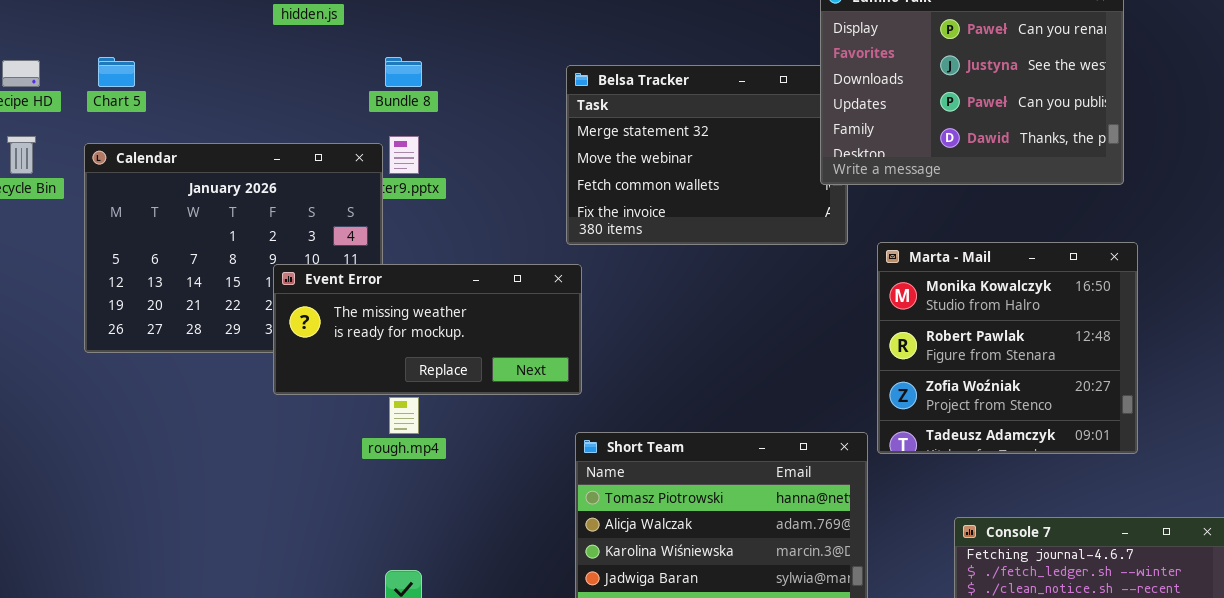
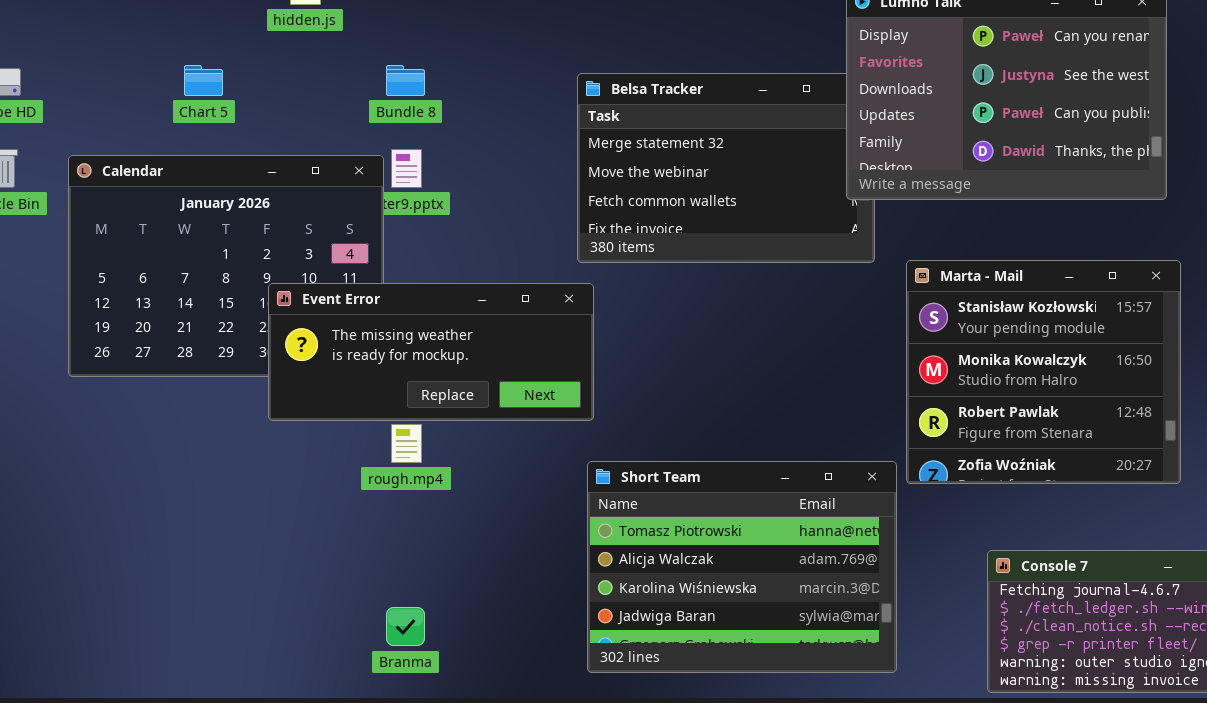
Chart 5: [98,57,135,87] -> [184,65,223,96], moved
Marta - Mail: [877,242,1138,454] -> [906,260,1181,484], scrolled up 1 row

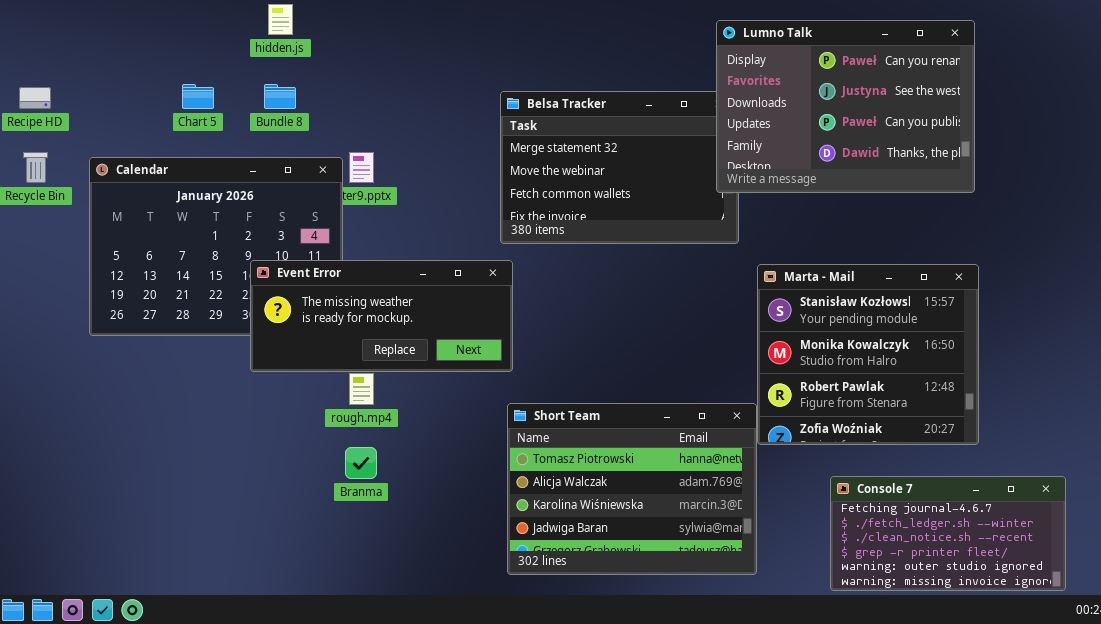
Bundle 8: [386,65,425,96] -> [264,84,296,109], moved
Marta - Mail: [906,260,1181,484] -> [757,264,979,445], moved
Branma: [386,607,425,646] -> [345,447,377,479], moved

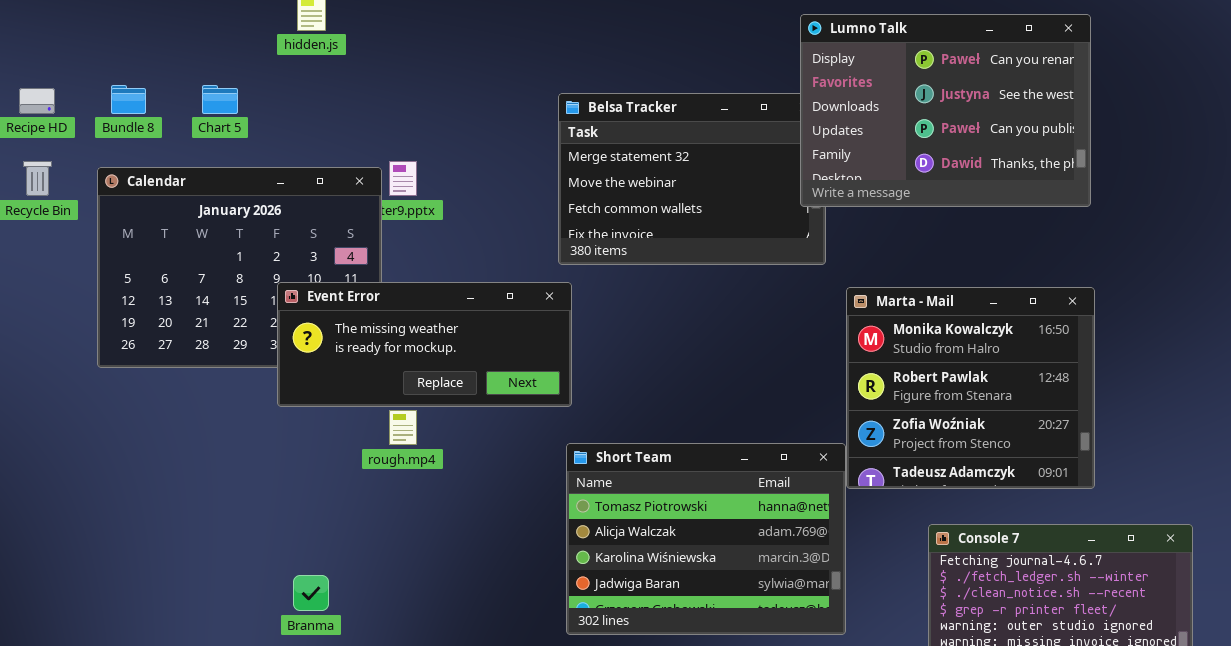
Bundle 8: [264,84,296,109] -> [111,85,146,114], moved
Marta - Mail: [757,264,979,445] -> [846,287,1095,489], scrolled down 1 row
Branma: [345,447,377,479] -> [293,575,329,611], moved

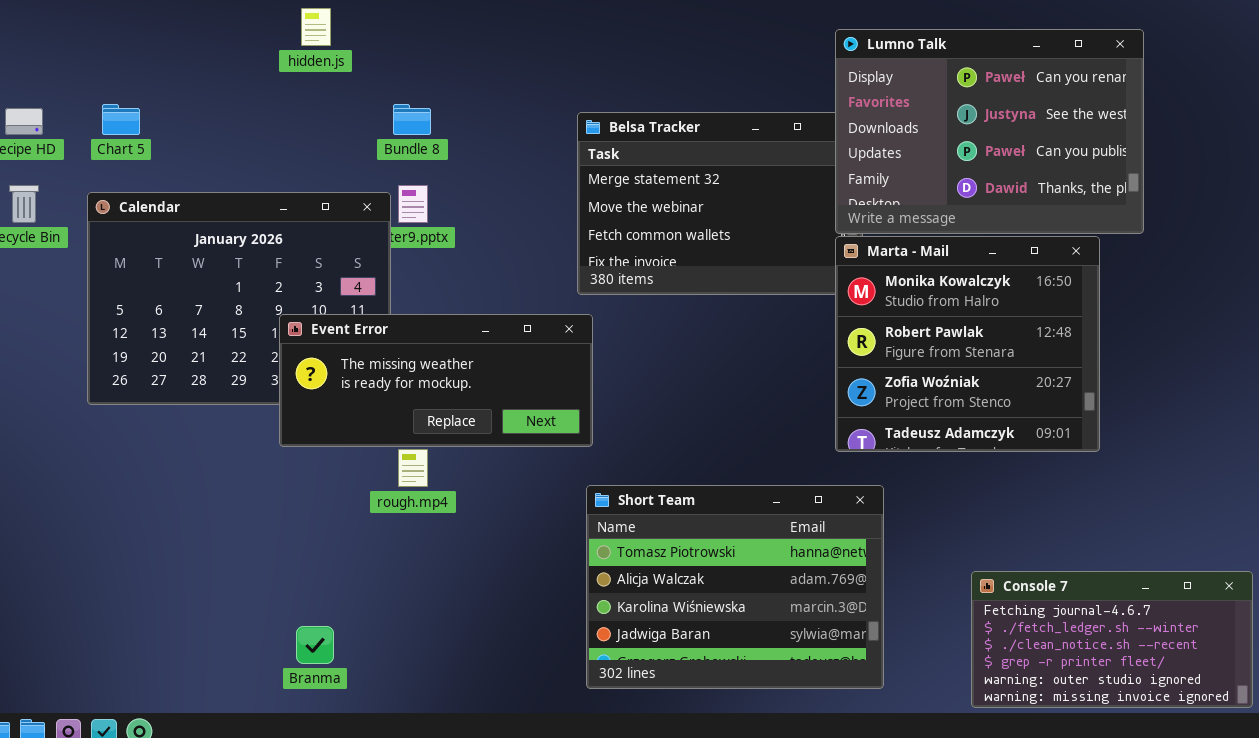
Bundle 8: [111,85,146,114] -> [393,104,431,135], moved
Chart 5: [202,85,238,114] -> [102,104,140,135], moved
Marta - Mail: [846,287,1095,489] -> [835,236,1100,452], moved

